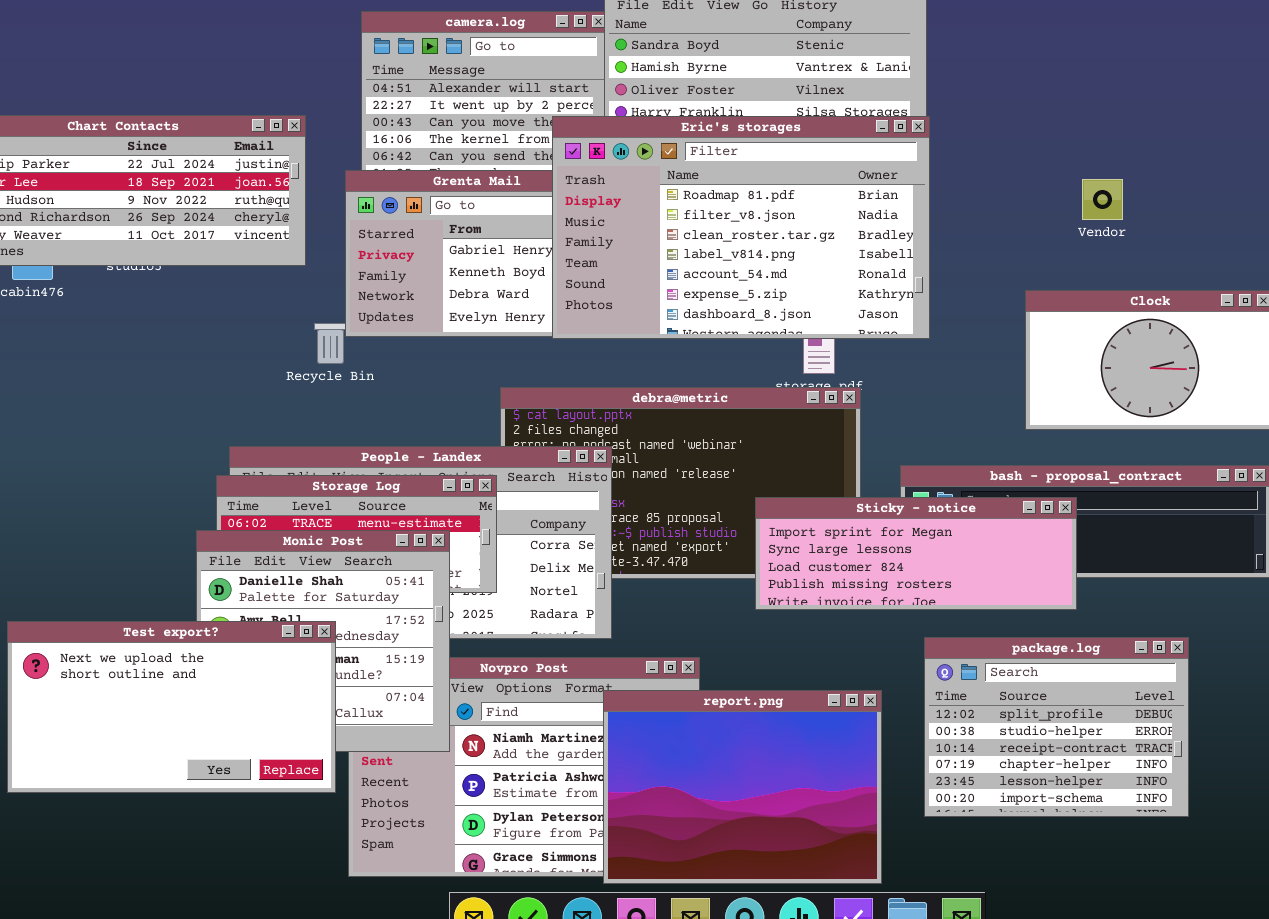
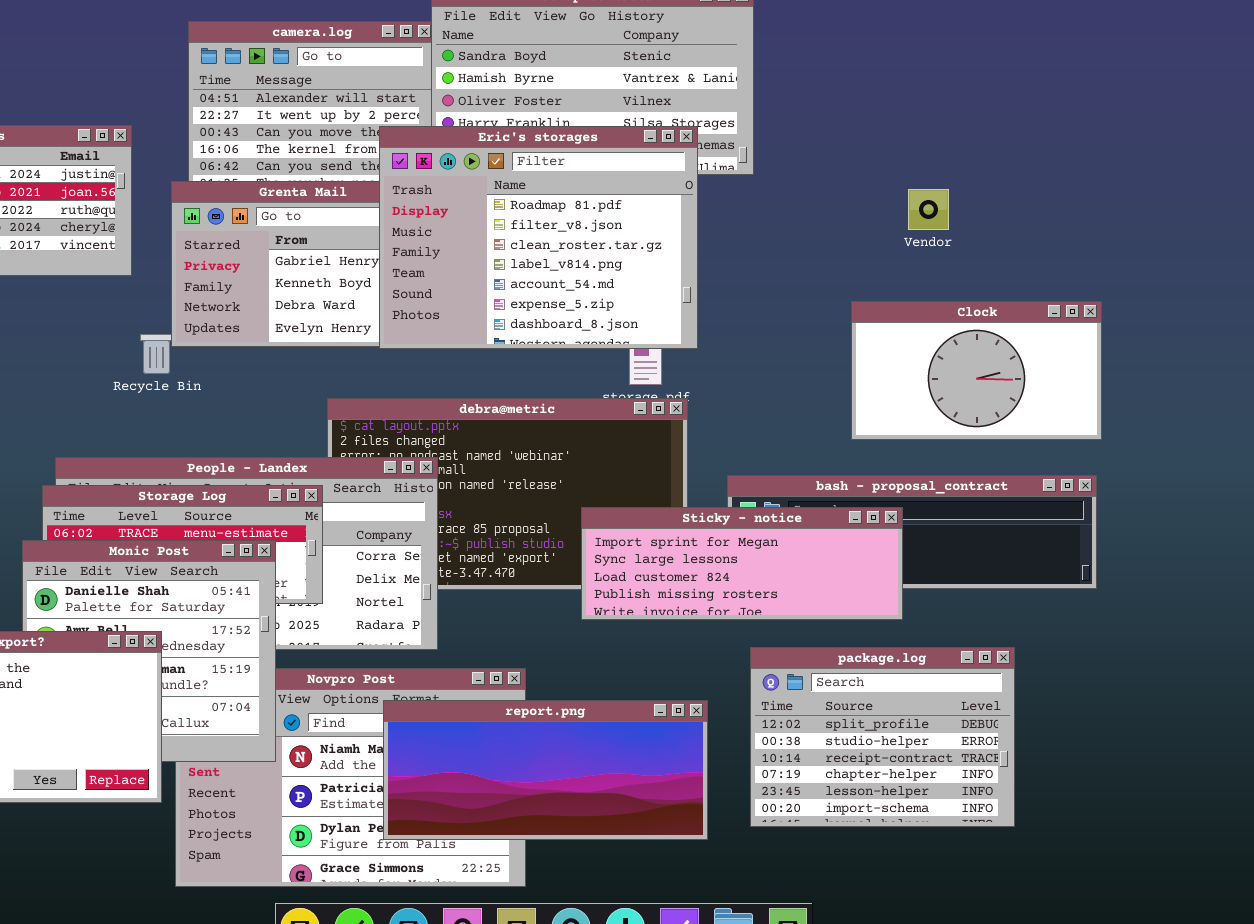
Eric's storages: [552,116,930,339] -> [379,126,698,349], resized
report.png: [603,690,882,884] -> [383,700,708,840], resized

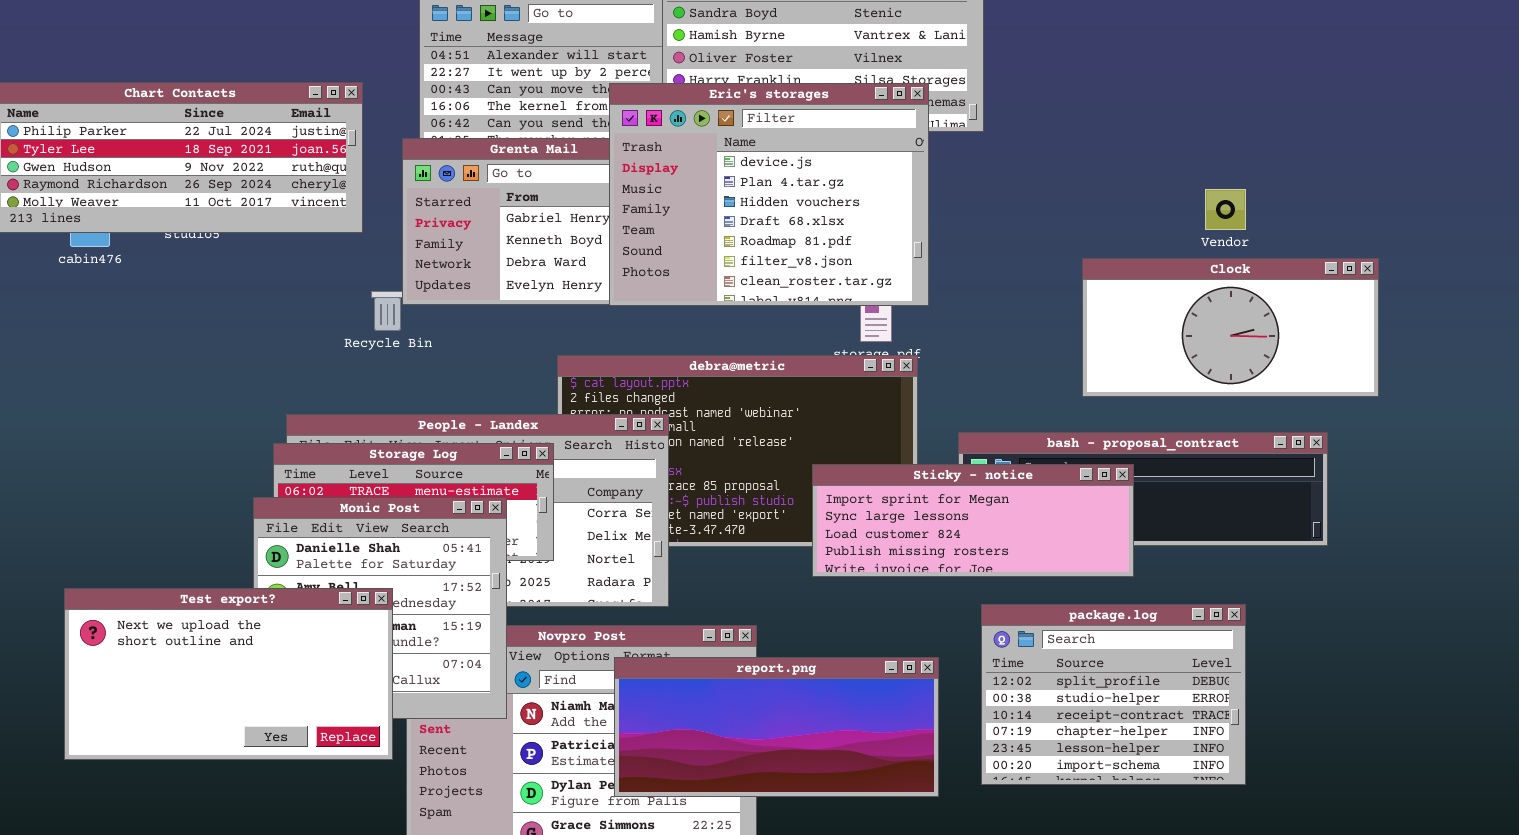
Eric's storages: [379,126,698,349] -> [609,83,929,306], scrolled up 4 rows
Vendor: [908,189,949,230] -> [1205,189,1246,230], moved
Clock: [851,301,1102,440] -> [1082,258,1379,397], resized

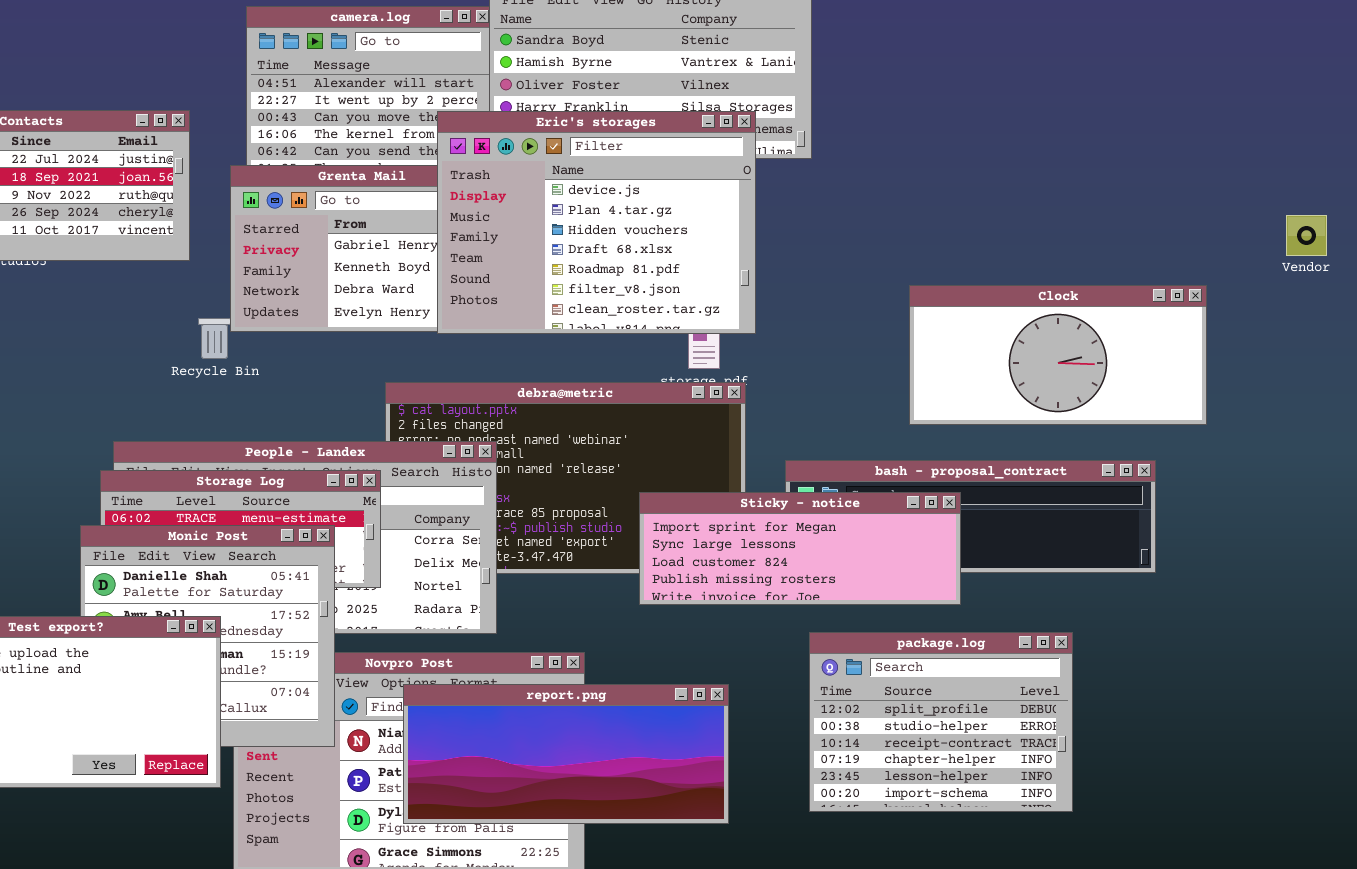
Vendor: [1205,189,1246,230] -> [1286,215,1327,256], moved
report.png: [614,657,939,797] -> [403,684,729,824], moved

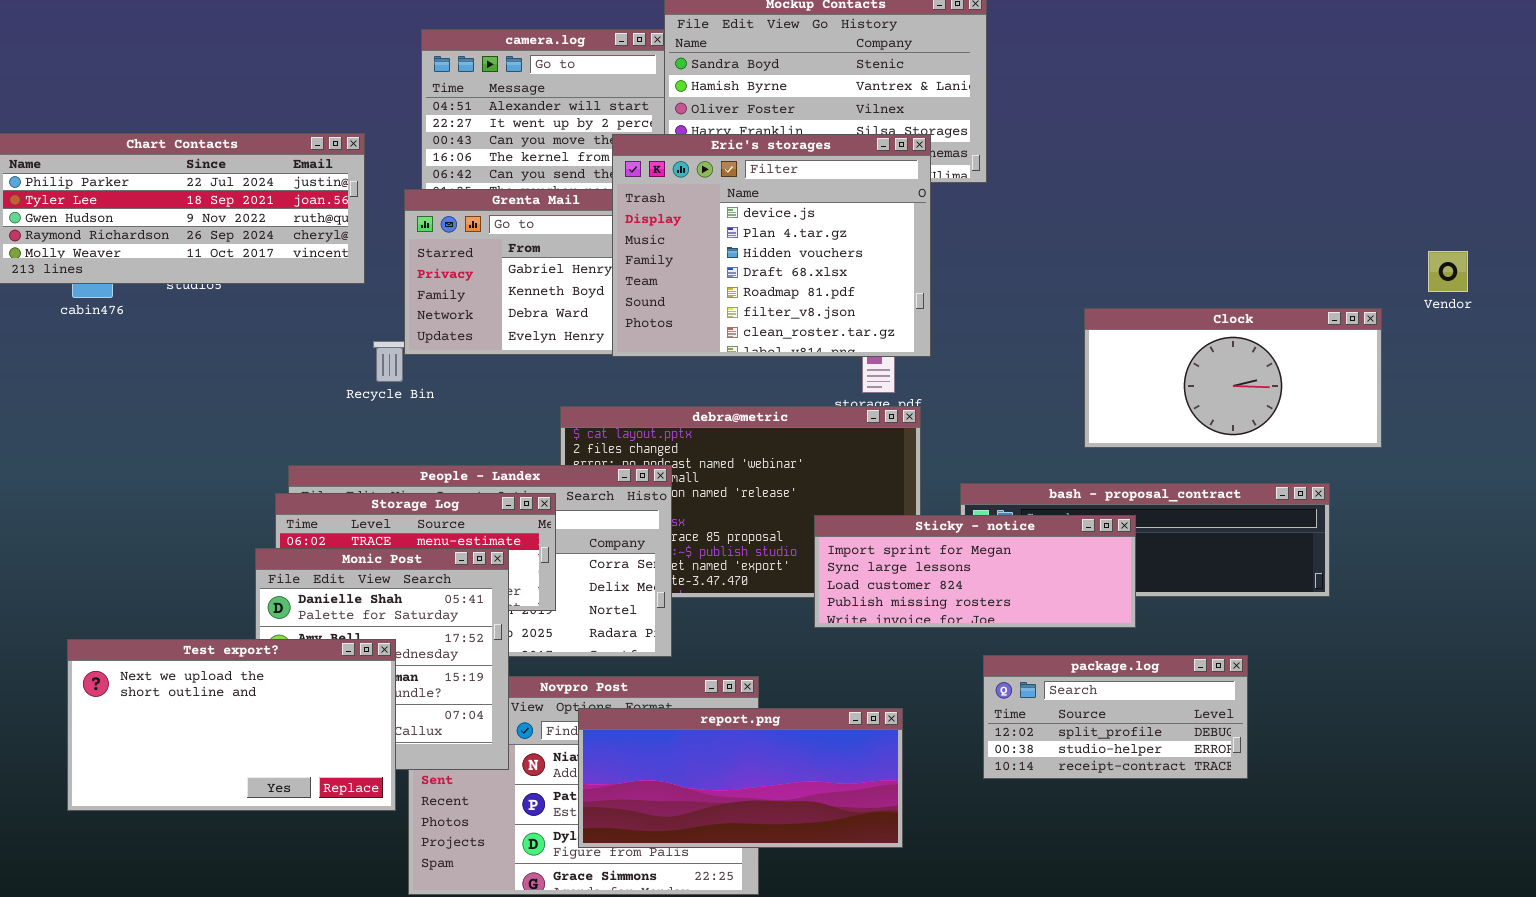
Vendor: [1286,215,1327,256] -> [1428,251,1468,292], moved
package.log: [809,632,1073,812] -> [983,655,1248,779], resized

